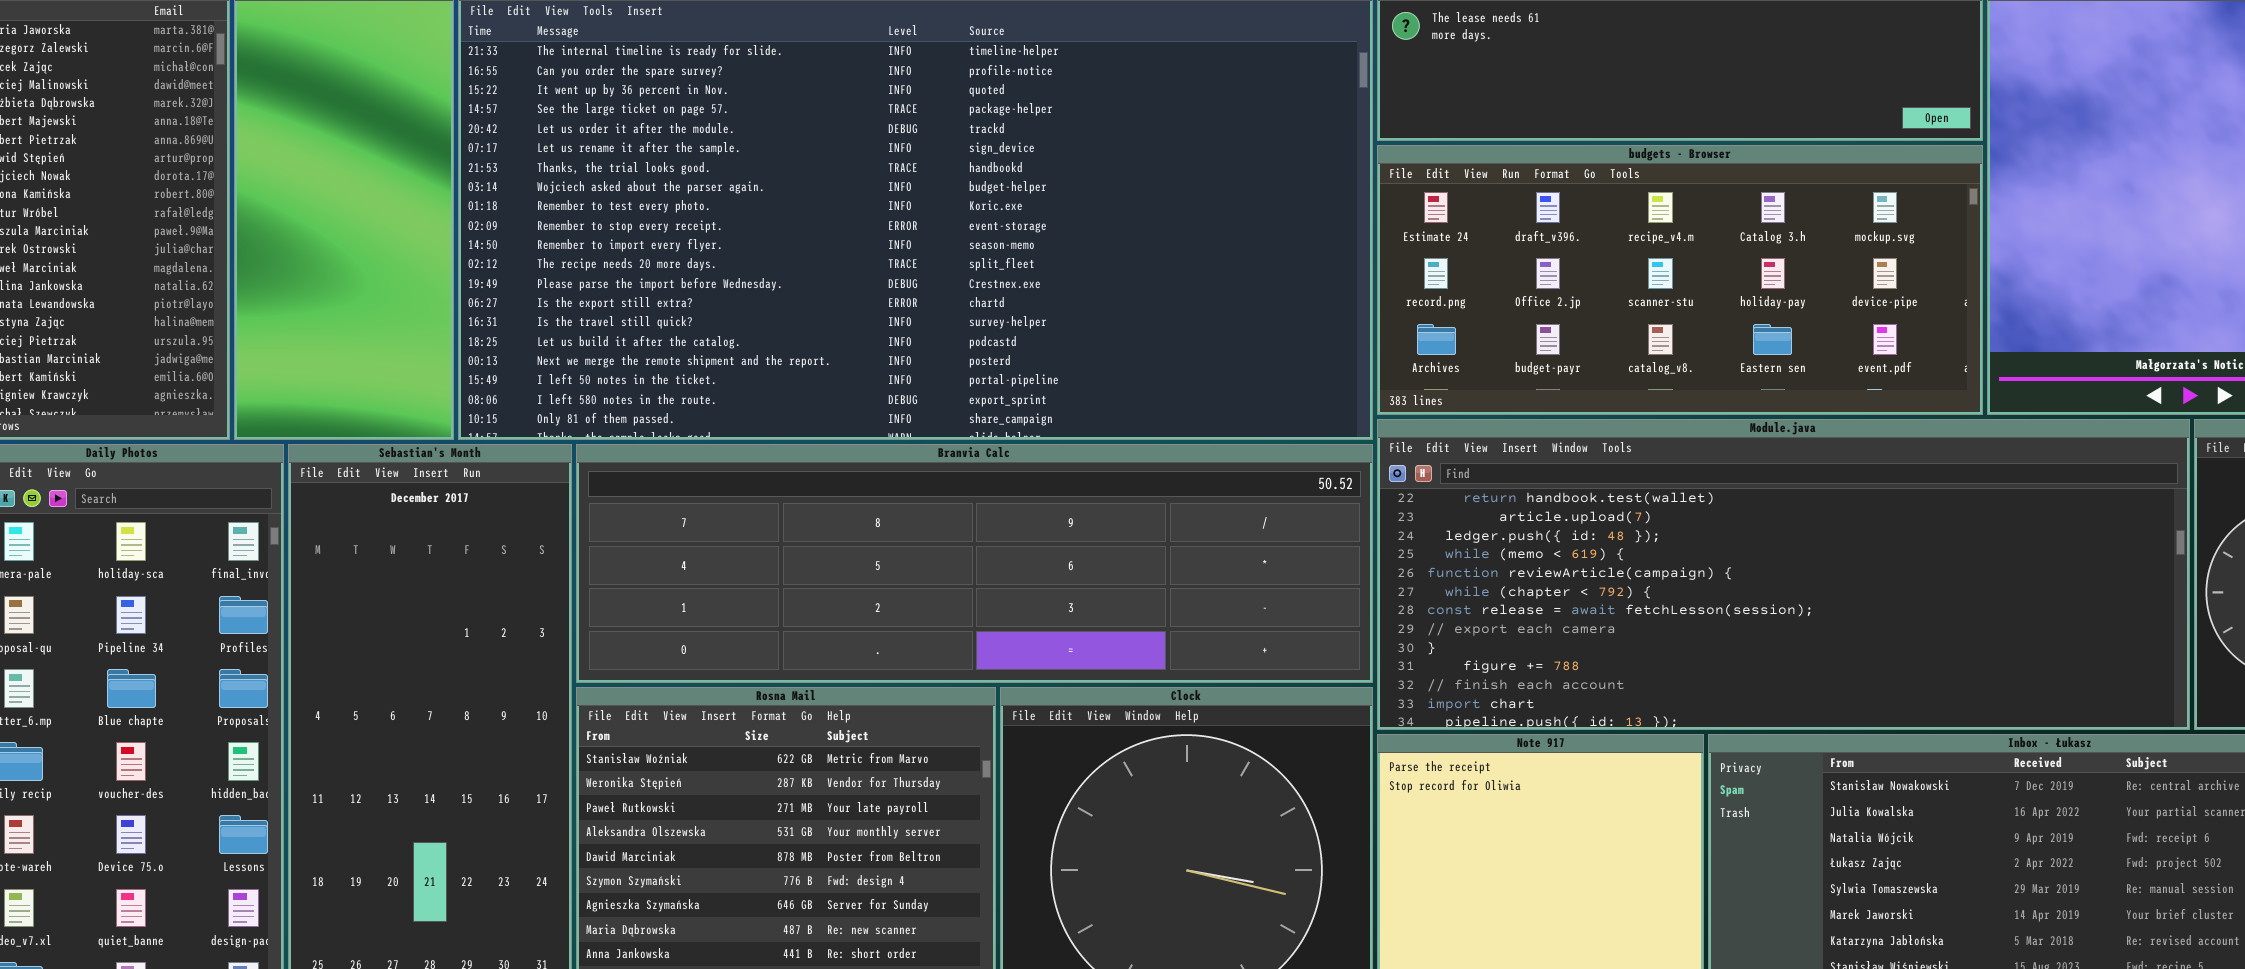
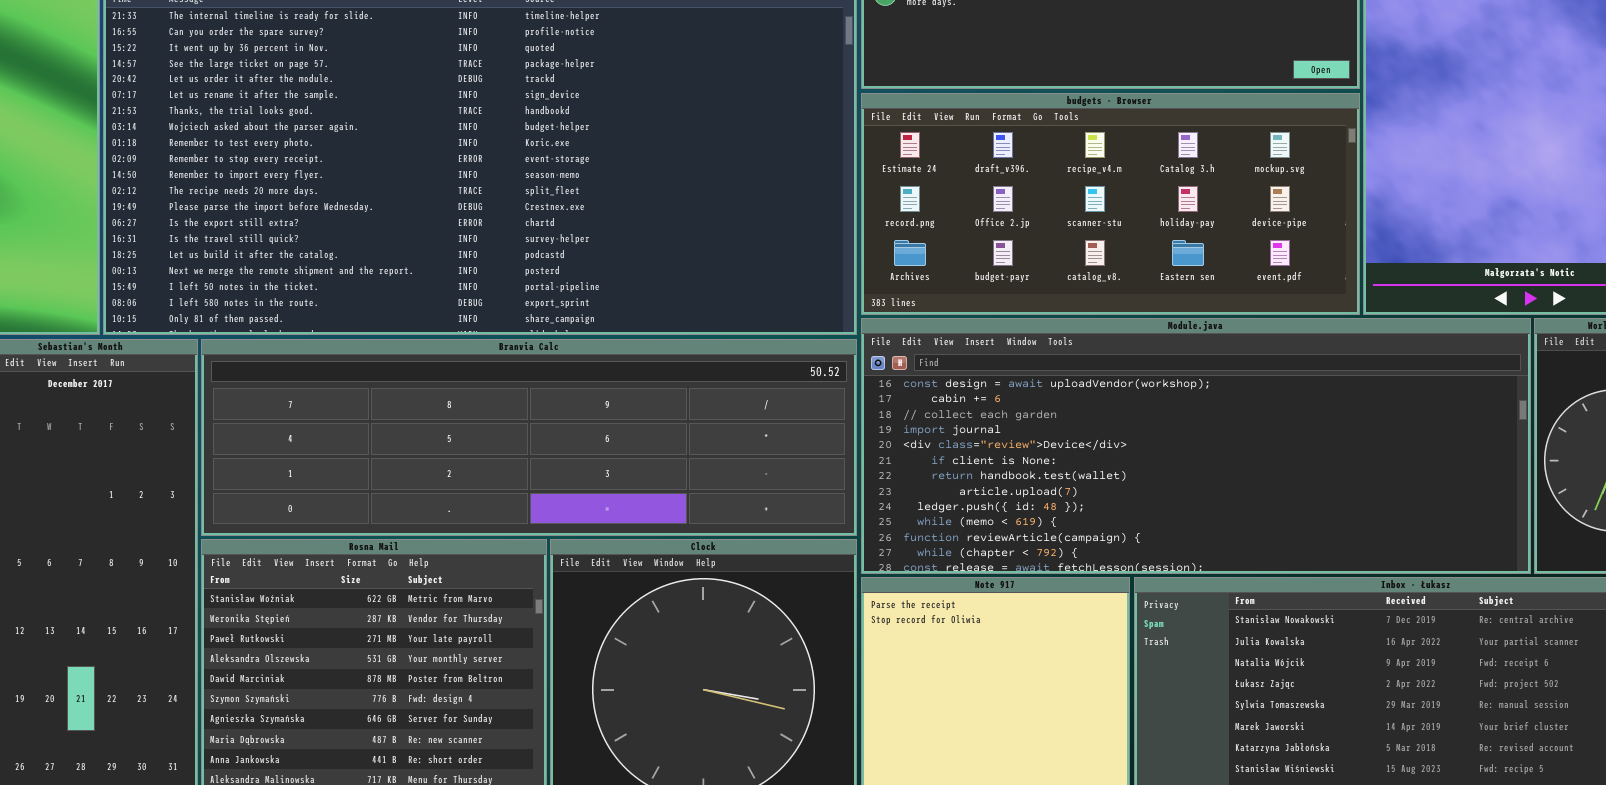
Module.java: [1377,419,2190,730] -> [861,318,1531,574], scrolled up 6 rows

